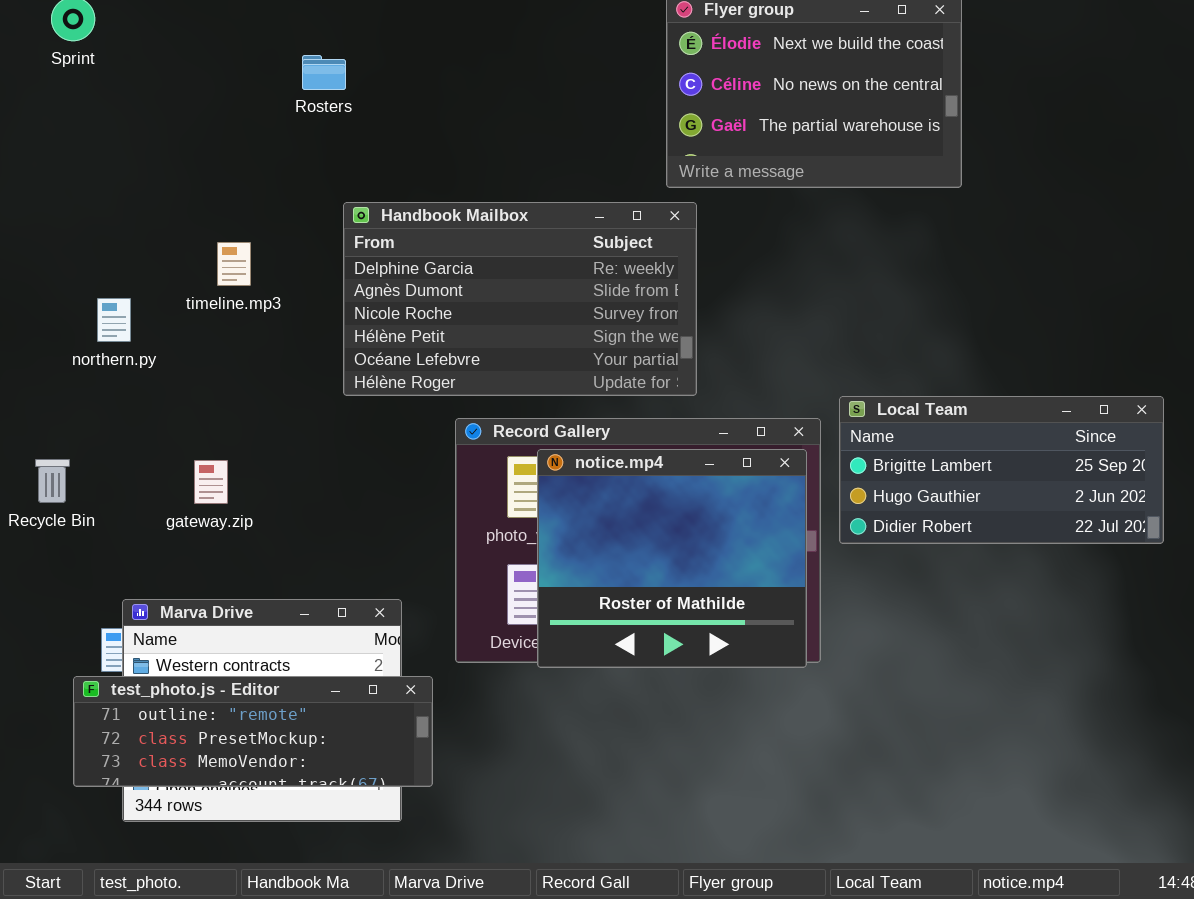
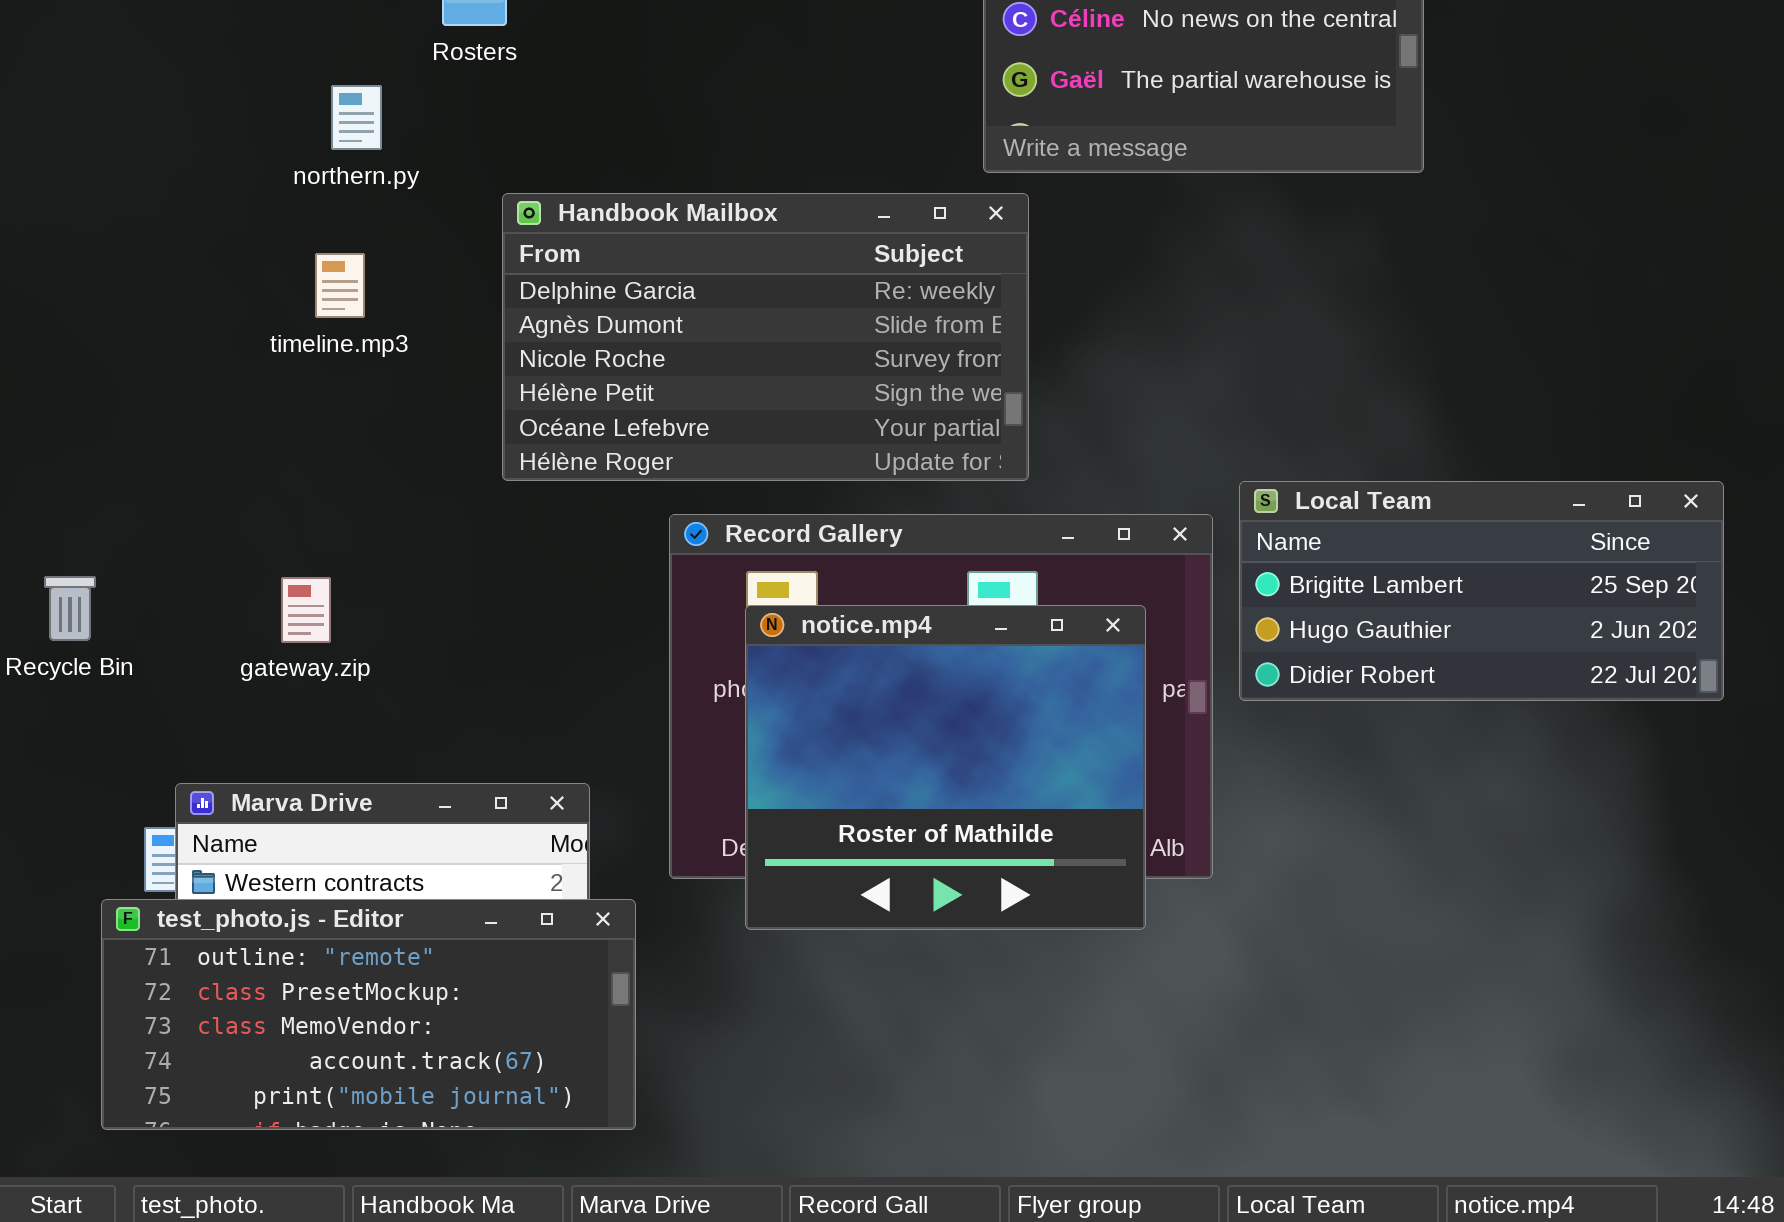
northern.py: [97,298,131,342] -> [331,85,382,150], moved
notice.mp4: [537,449,807,668] -> [745,605,1146,930], moved
test_photo.js - Editor: [73,676,433,787] -> [101,899,636,1130], resized

